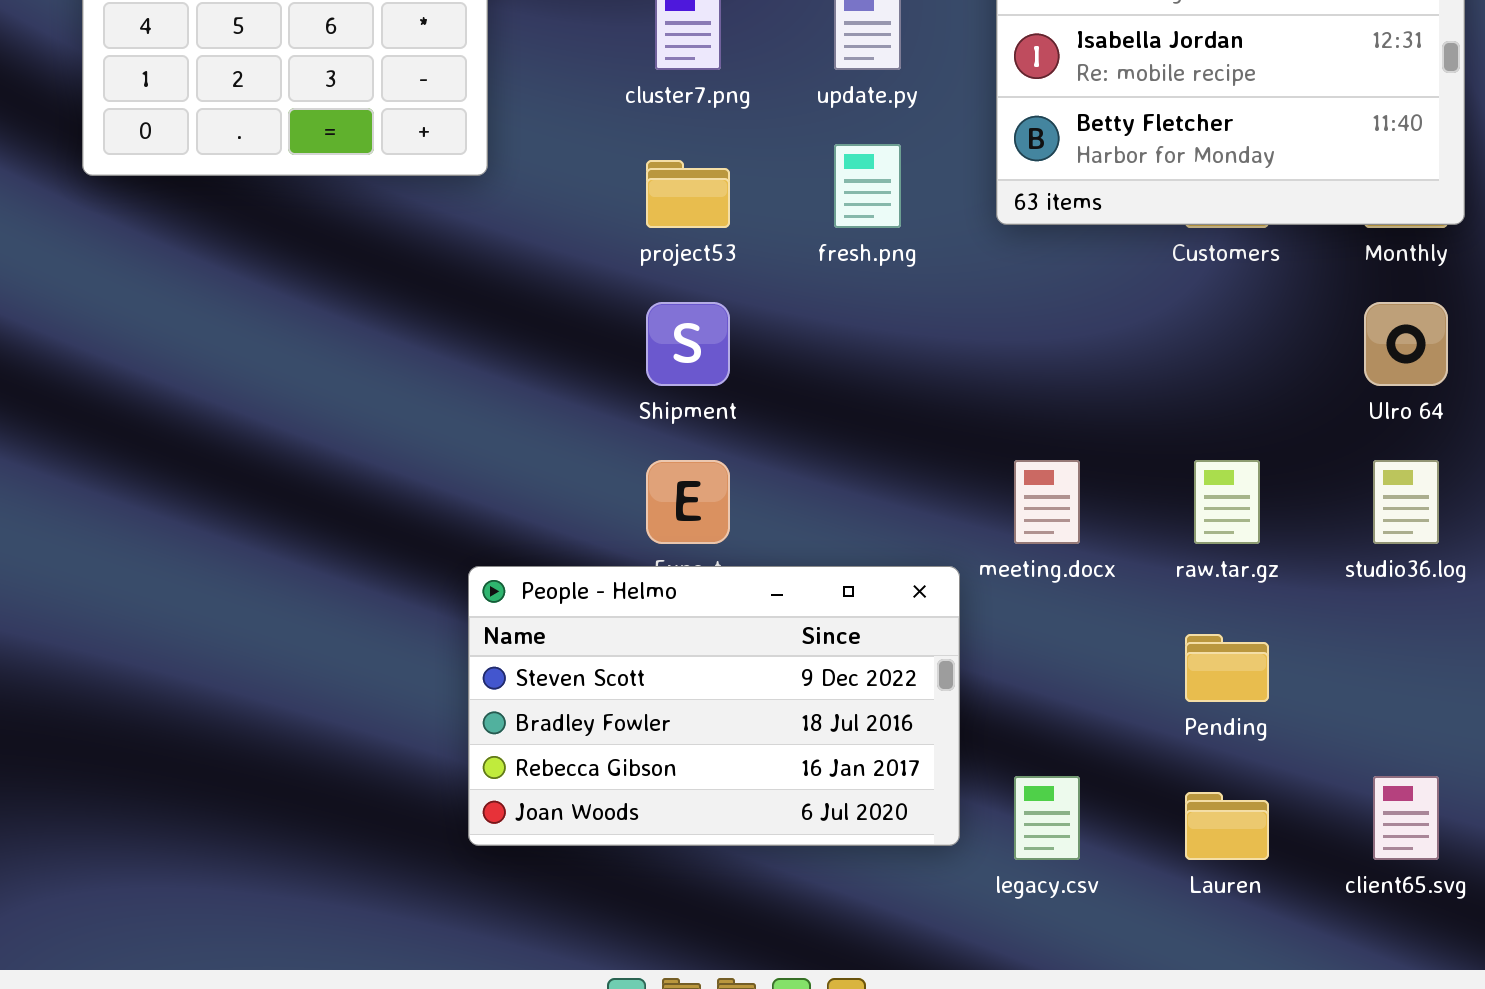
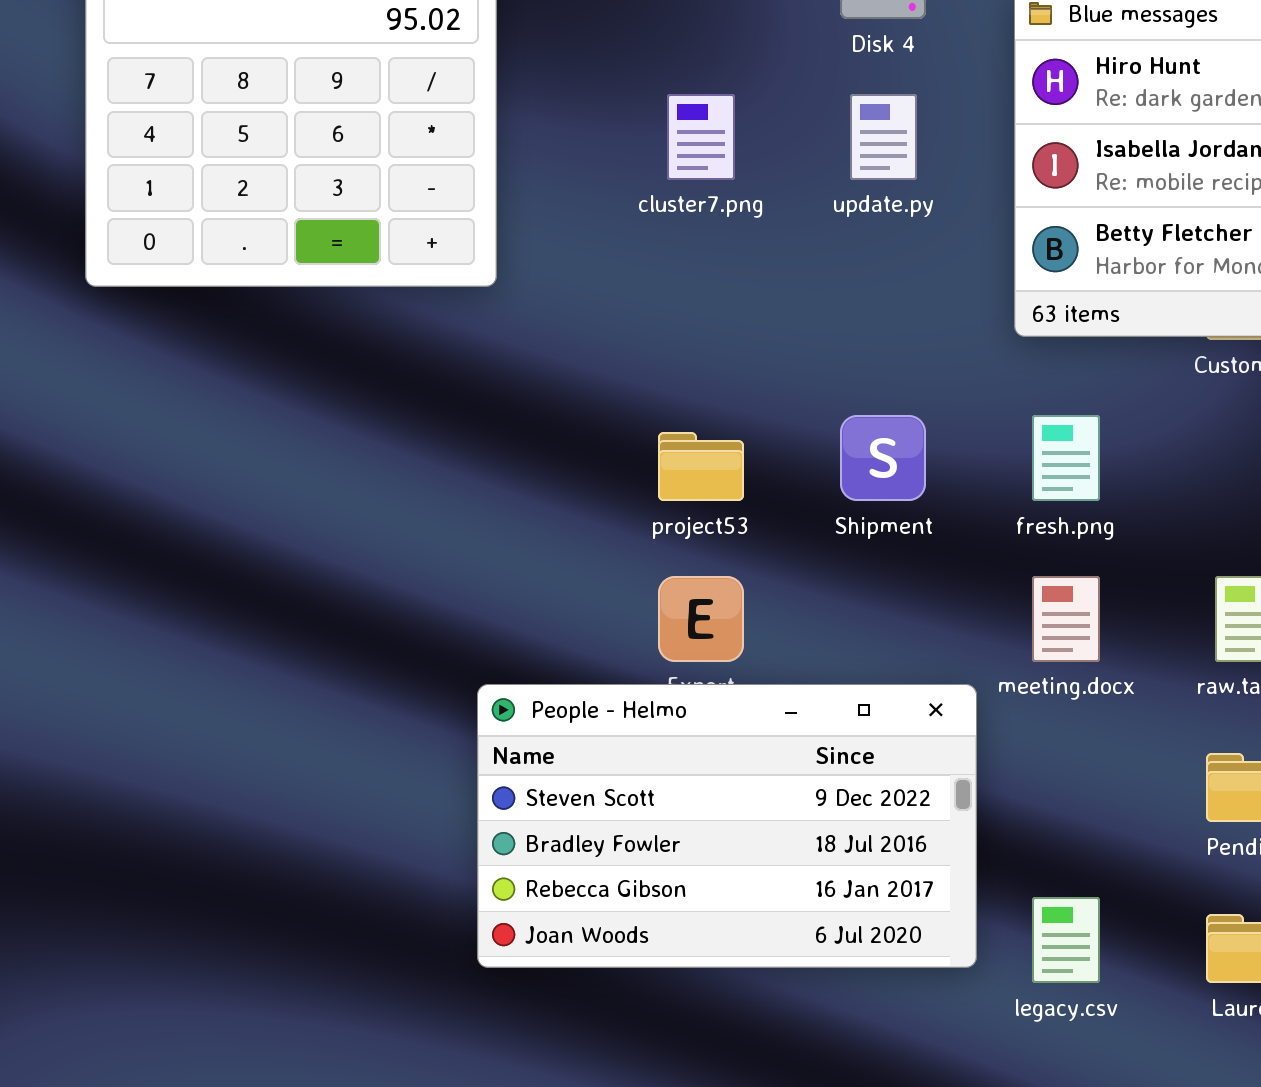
fresh.png: [834,144,901,228] -> [1032,415,1100,501], moved
project53: [646,160,730,228] -> [658,432,744,501], moved
Shipment: [646,302,730,386] -> [840,415,926,501], moved

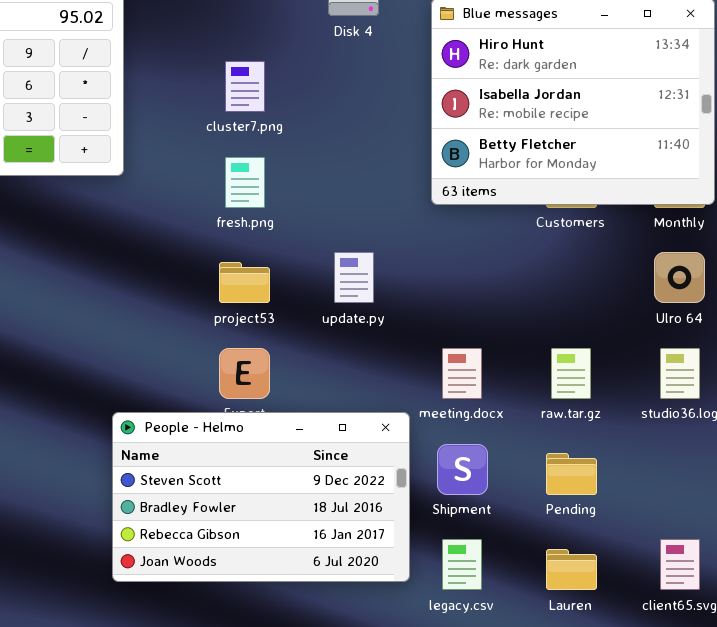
update.py: [850,94,917,180] -> [334,252,374,303], moved
Shipment: [840,415,926,501] -> [437,444,488,495], moved
fresh.png: [1032,415,1100,501] -> [225,157,265,208], moved

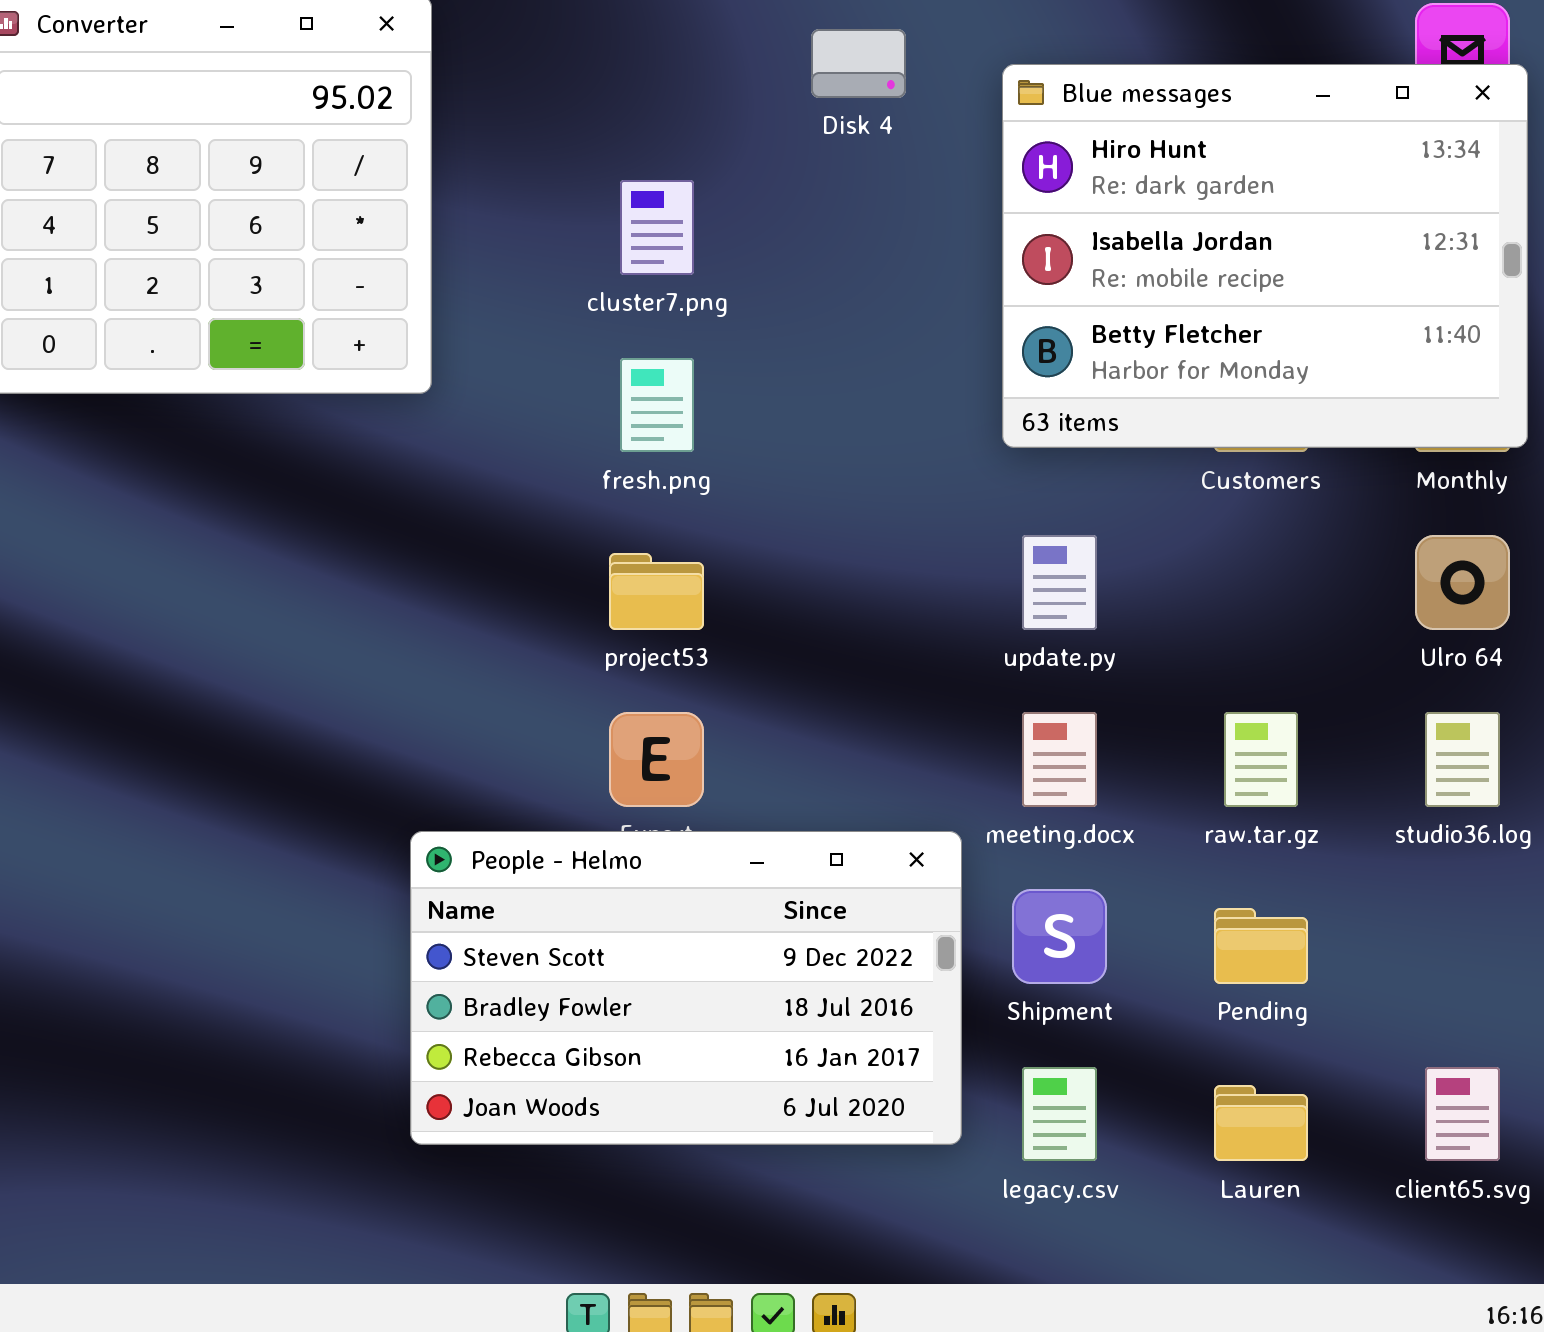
update.py: [334,252,374,303] -> [1022,535,1097,630], moved

